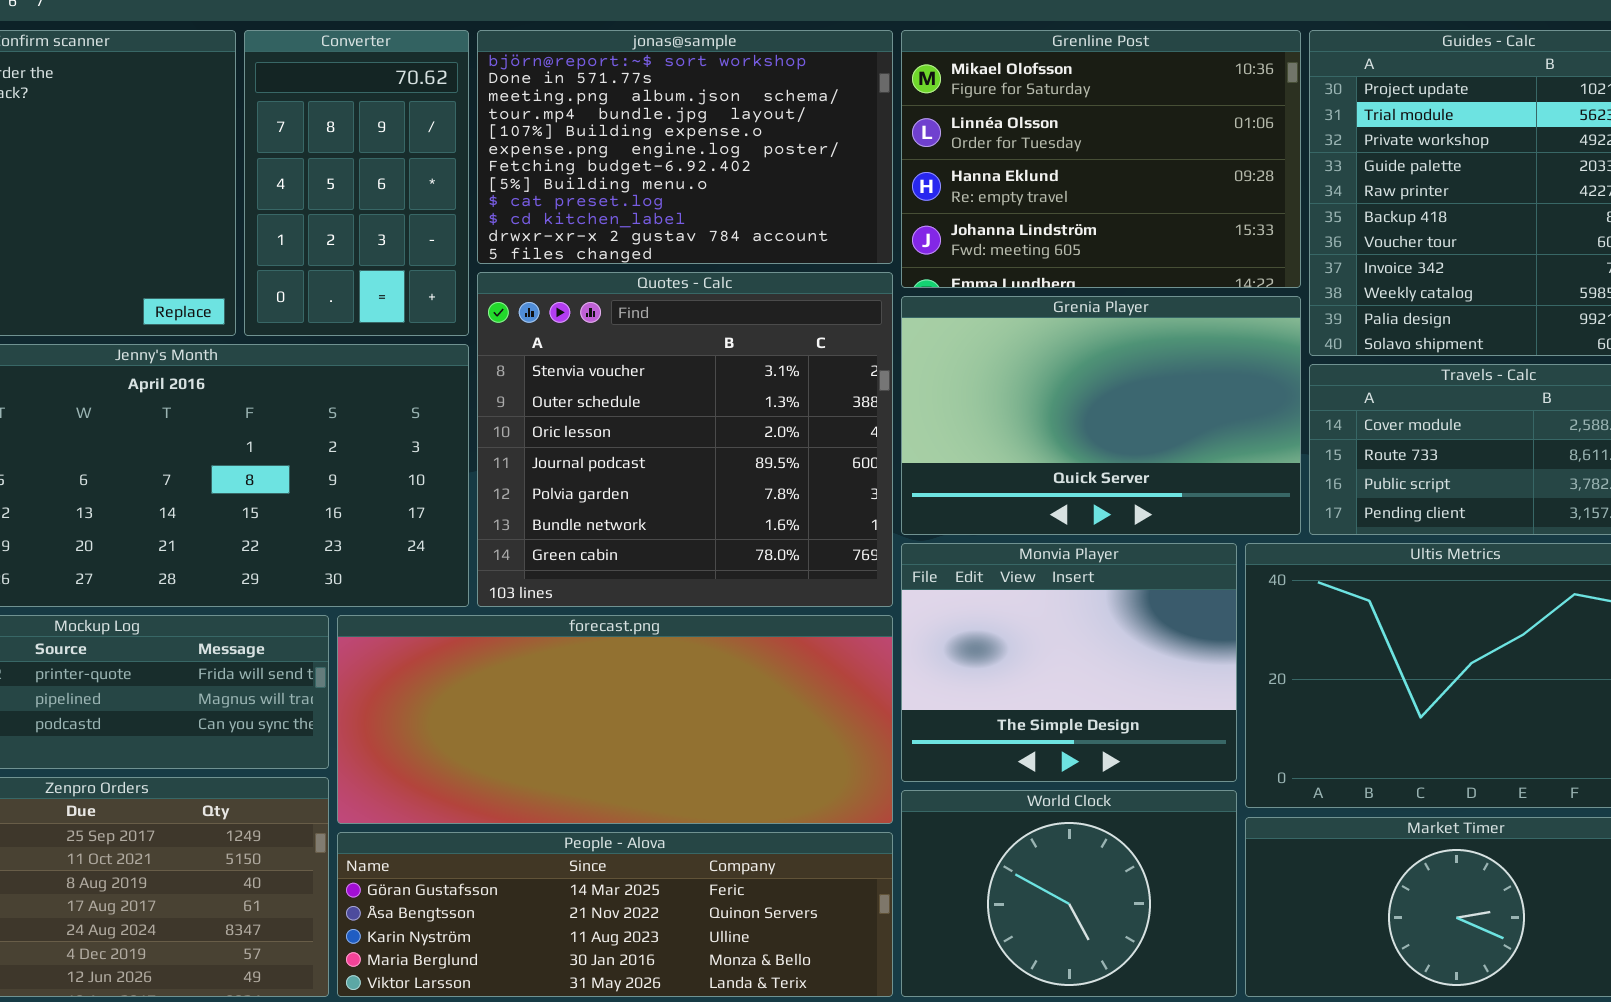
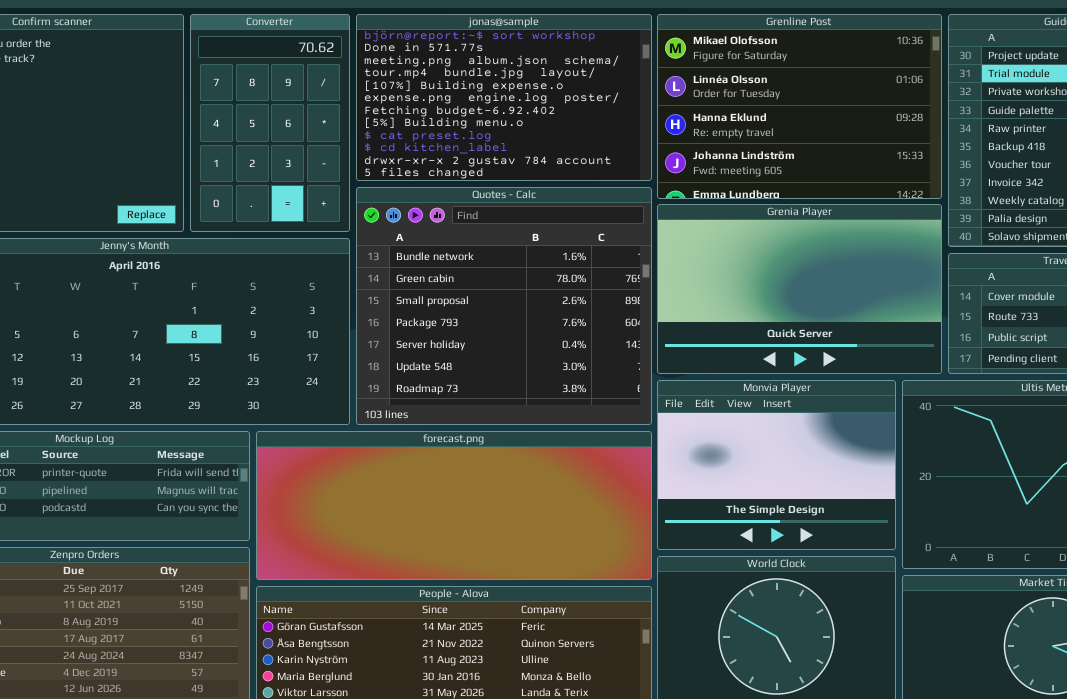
Quotes - Calc: [477,272,893,607] -> [356,187,652,425], scrolled down 5 rows

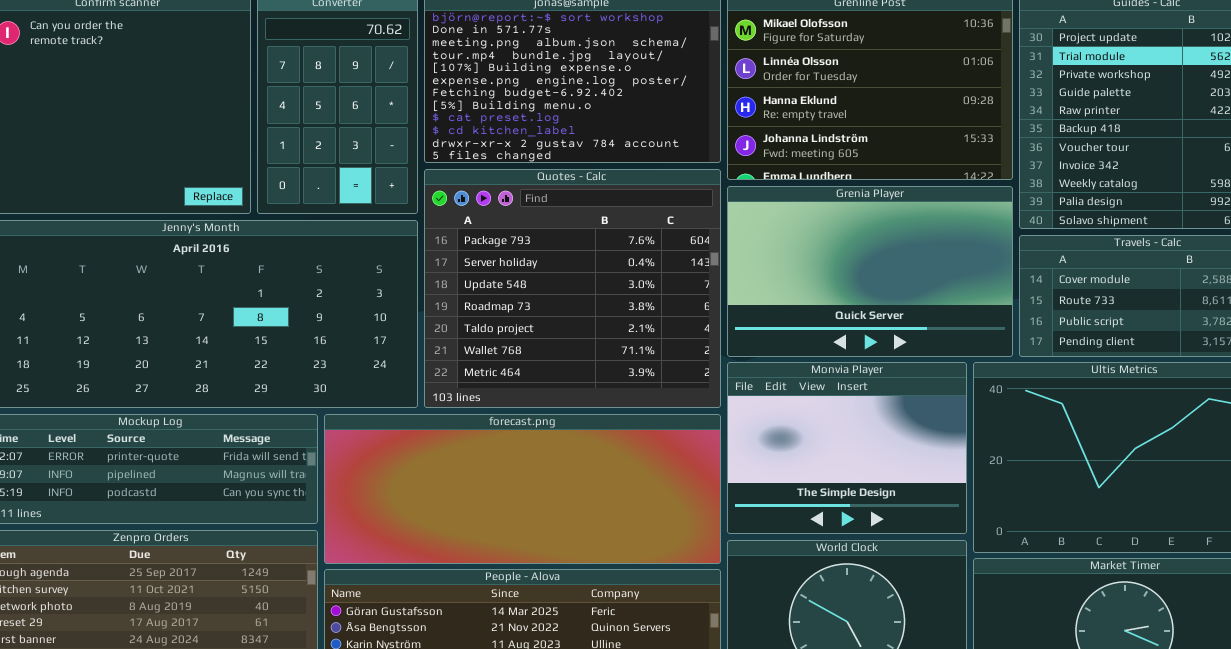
Quotes - Calc: [356,187,652,425] -> [424,169,721,408], scrolled down 3 rows

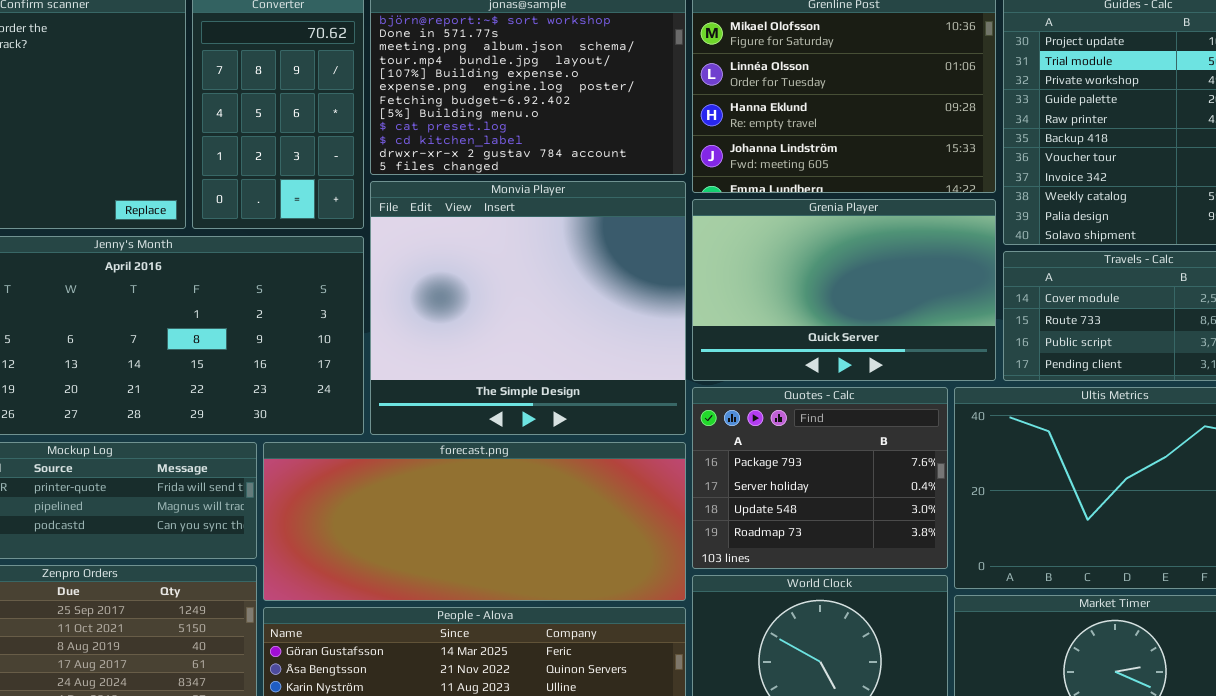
Quotes - Calc: [424,169,721,408] -> [692,387,948,569], moved, resized
Monvia Player: [727,362,967,534] -> [370,181,686,435], moved, resized

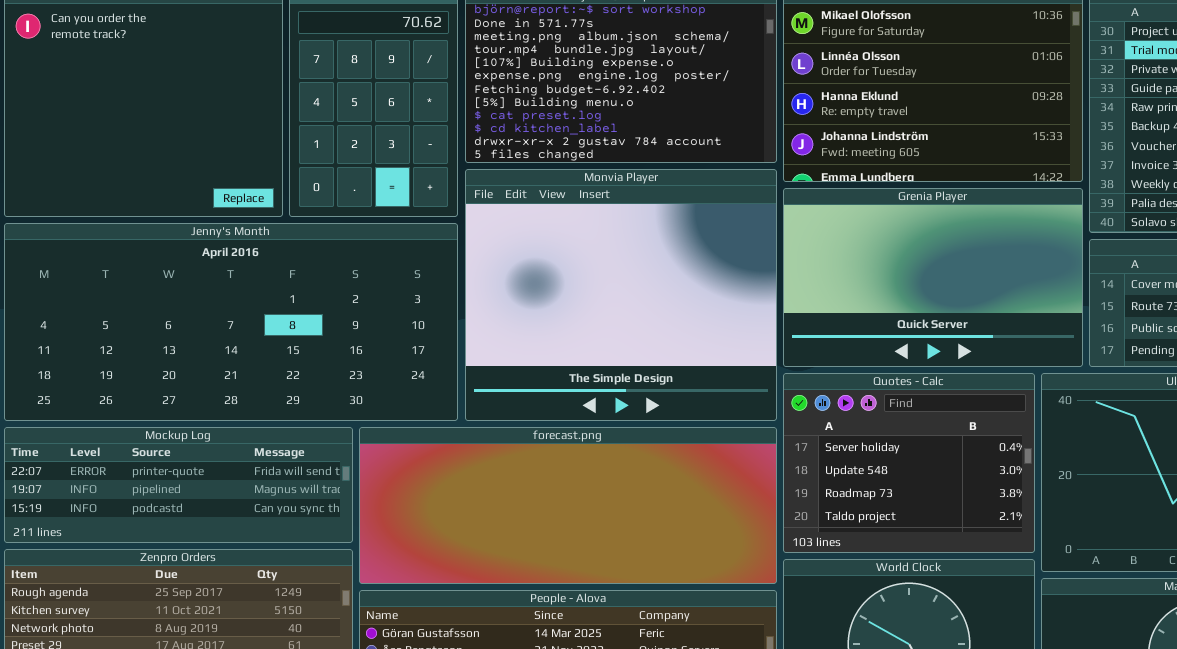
Quotes - Calc: [692,387,948,569] -> [783,373,1035,553], scrolled down 1 row

